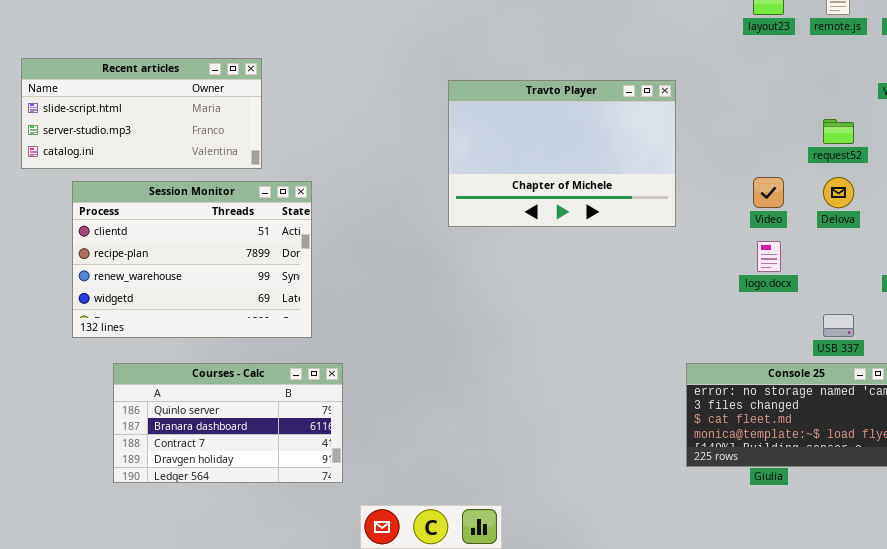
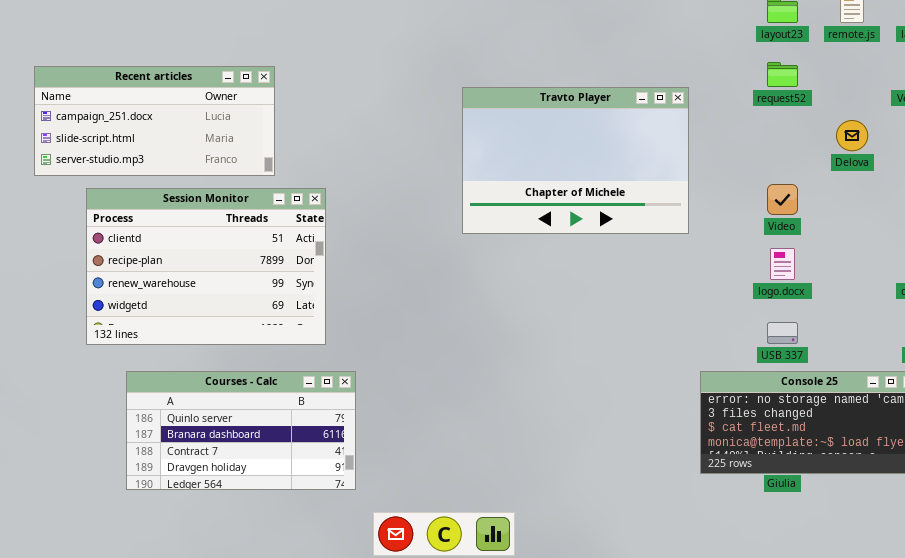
Recent articles: [21,58,262,169] -> [34,66,275,176], scrolled up 1 row
request52: [823,119,854,144] -> [767,62,798,87], moved
Delova: [823,177,854,208] -> [836,120,868,151], moved
USB 337: [823,314,854,337] -> [767,322,798,344], moved

